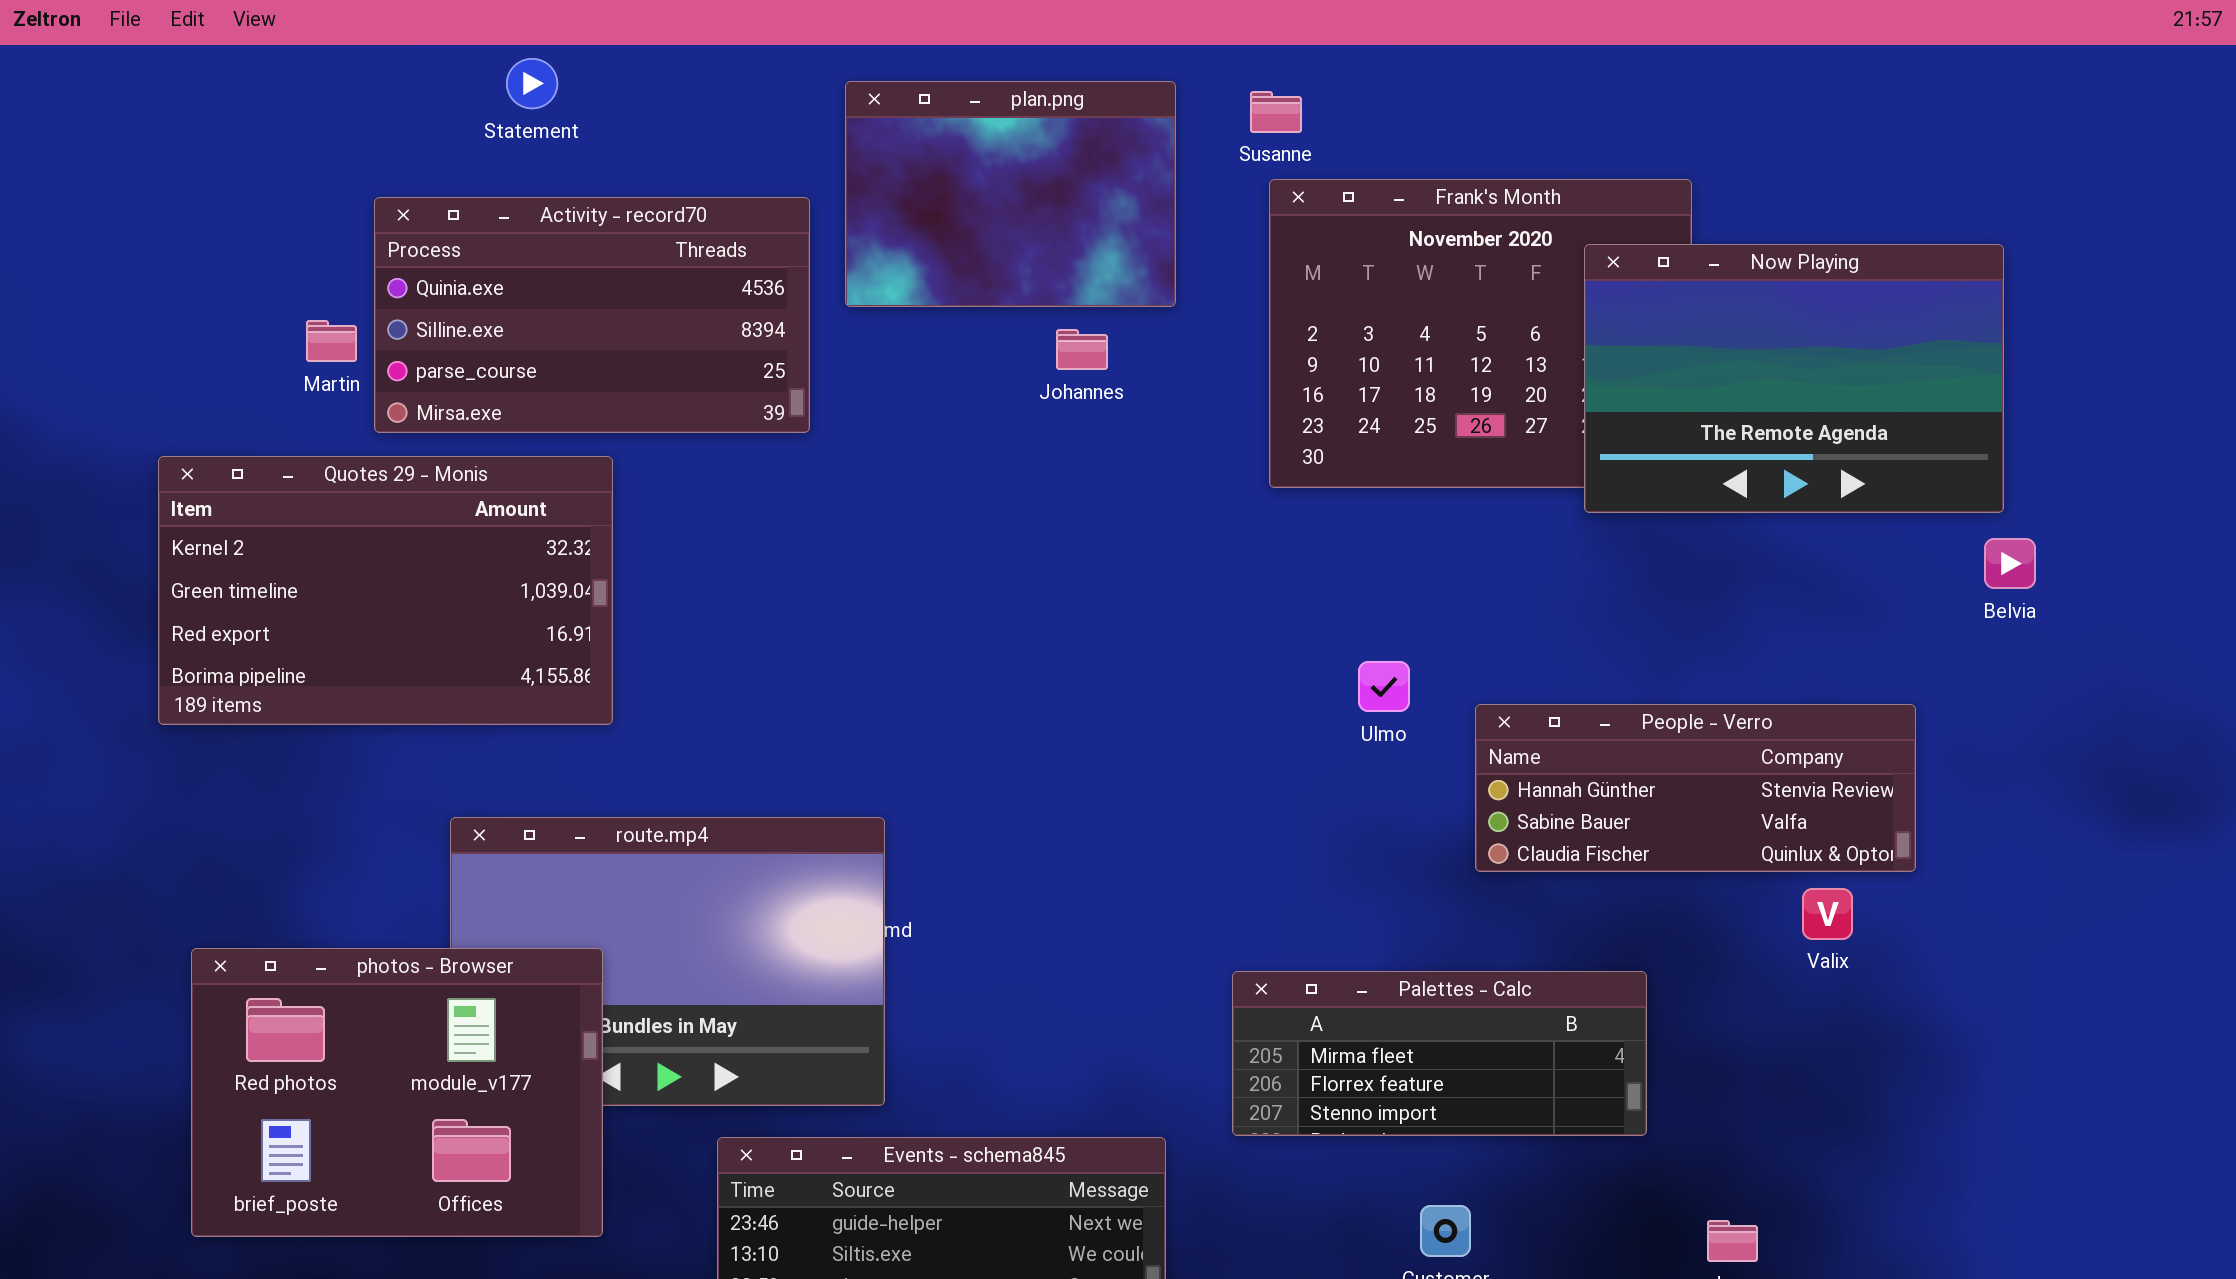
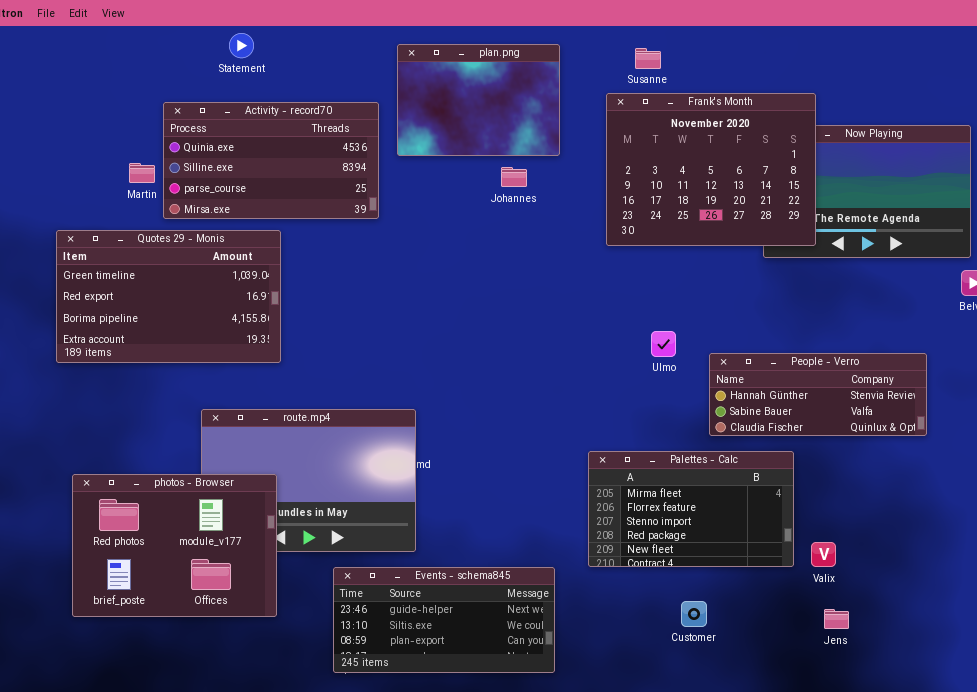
Susanne: [1250,91,1302,133] -> [635,48,661,69], moved
Frank's Month: [1269,179,1692,488] -> [606,93,816,246], raised
Quotes 29 - Monis: [158,456,613,725] -> [56,230,281,363], scrolled down 1 row
Valix: [1802,888,1853,940] -> [811,542,836,567], moved
Palettes - Calc: [1232,971,1647,1136] -> [588,451,794,567], resized

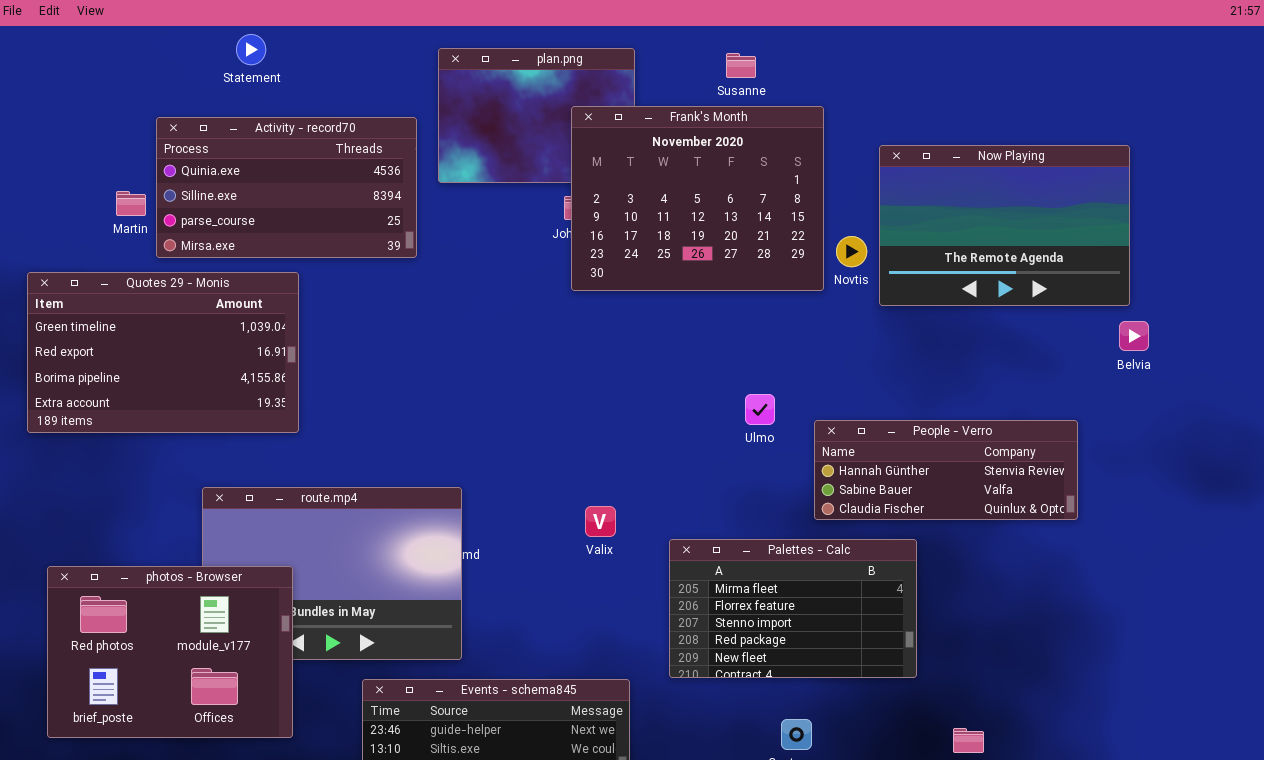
Frank's Month: [606,93,816,246] -> [571,106,824,291], moved
Valix: [811,542,836,567] -> [585,506,616,537], moved

